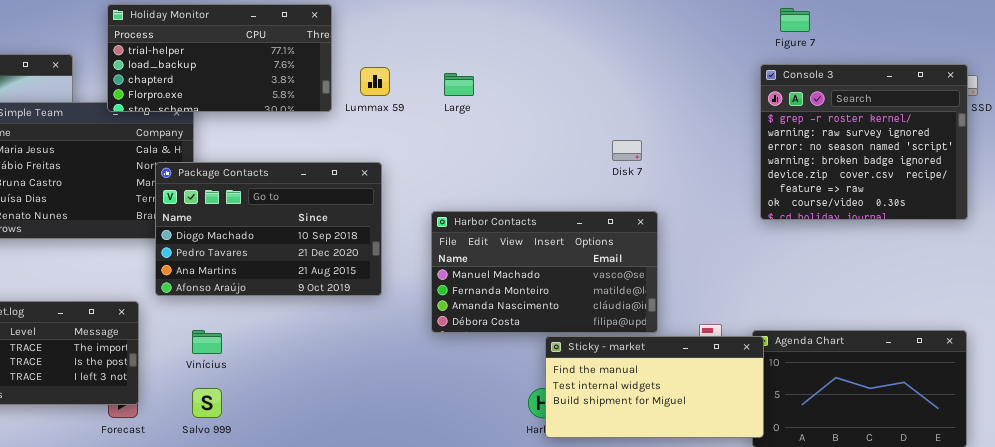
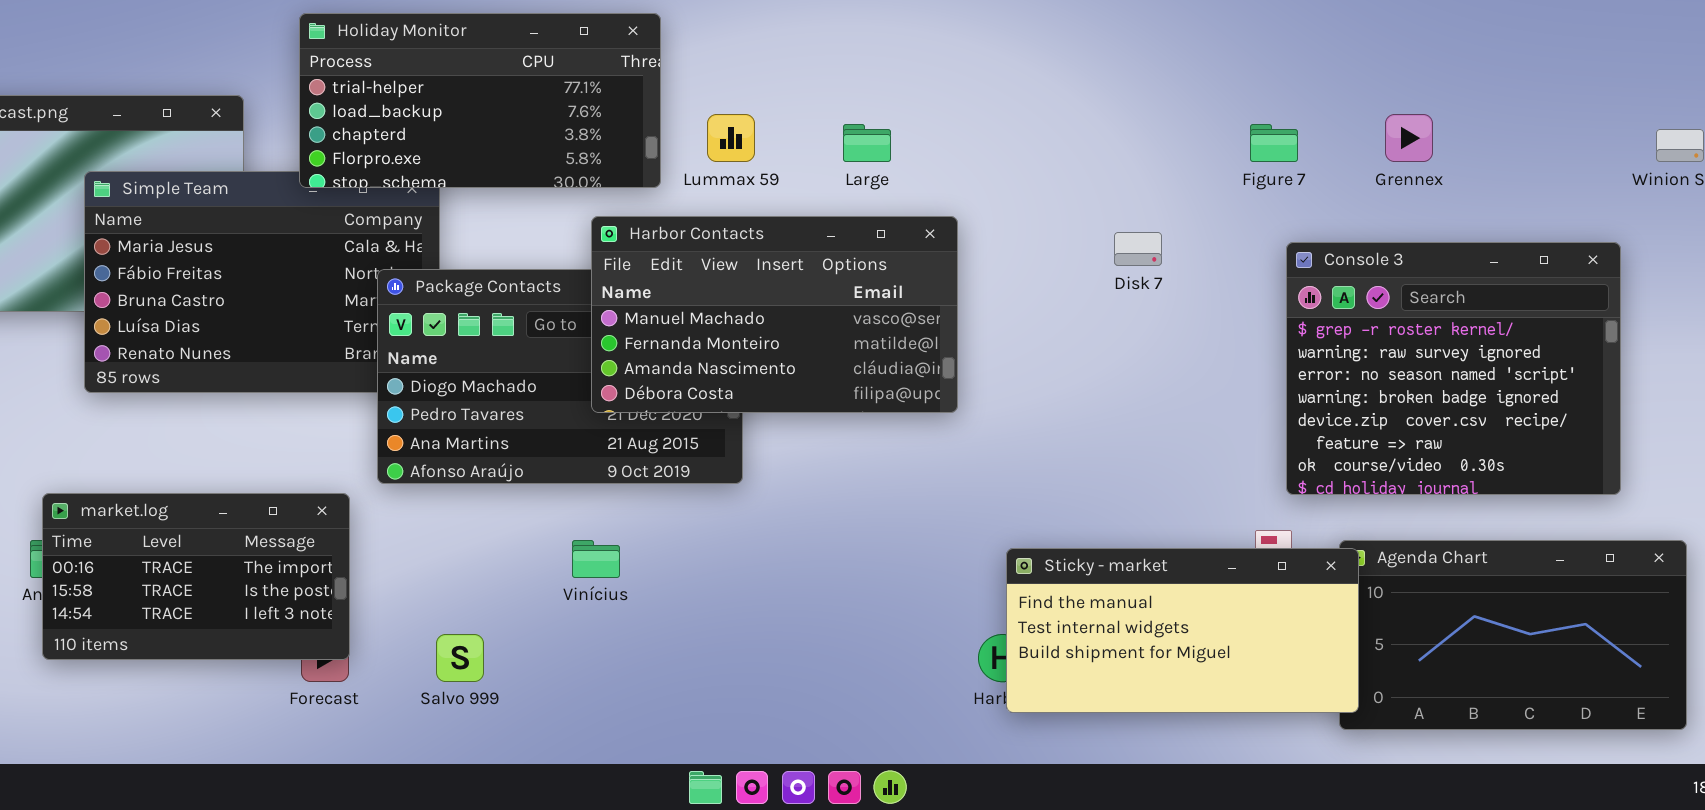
Figure 7: [780,8,810,32] -> [1250,124,1298,162], moved
Console 3: [760,64,968,220] -> [1286,242,1621,495], moved
Harbor Contacts: [431,211,658,333] -> [591,216,958,413], moved
Vinícius: [192,330,222,354] -> [572,540,620,578], moved

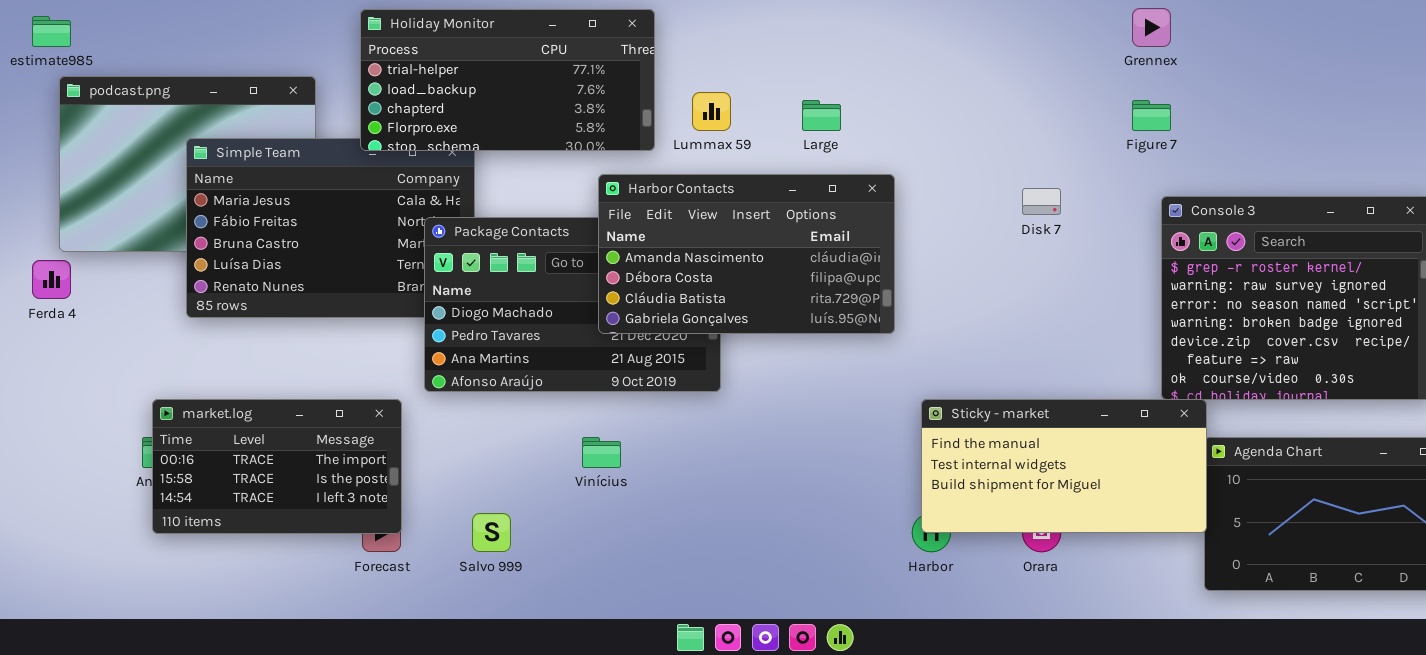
Grennex: [1385,114,1433,162] -> [1132,8,1171,47], moved
Harbor Contacts: [591,216,958,413] -> [598,174,895,334], scrolled down 2 rows
Sticky - market: [1006,548,1359,713] -> [921,399,1207,533], moved

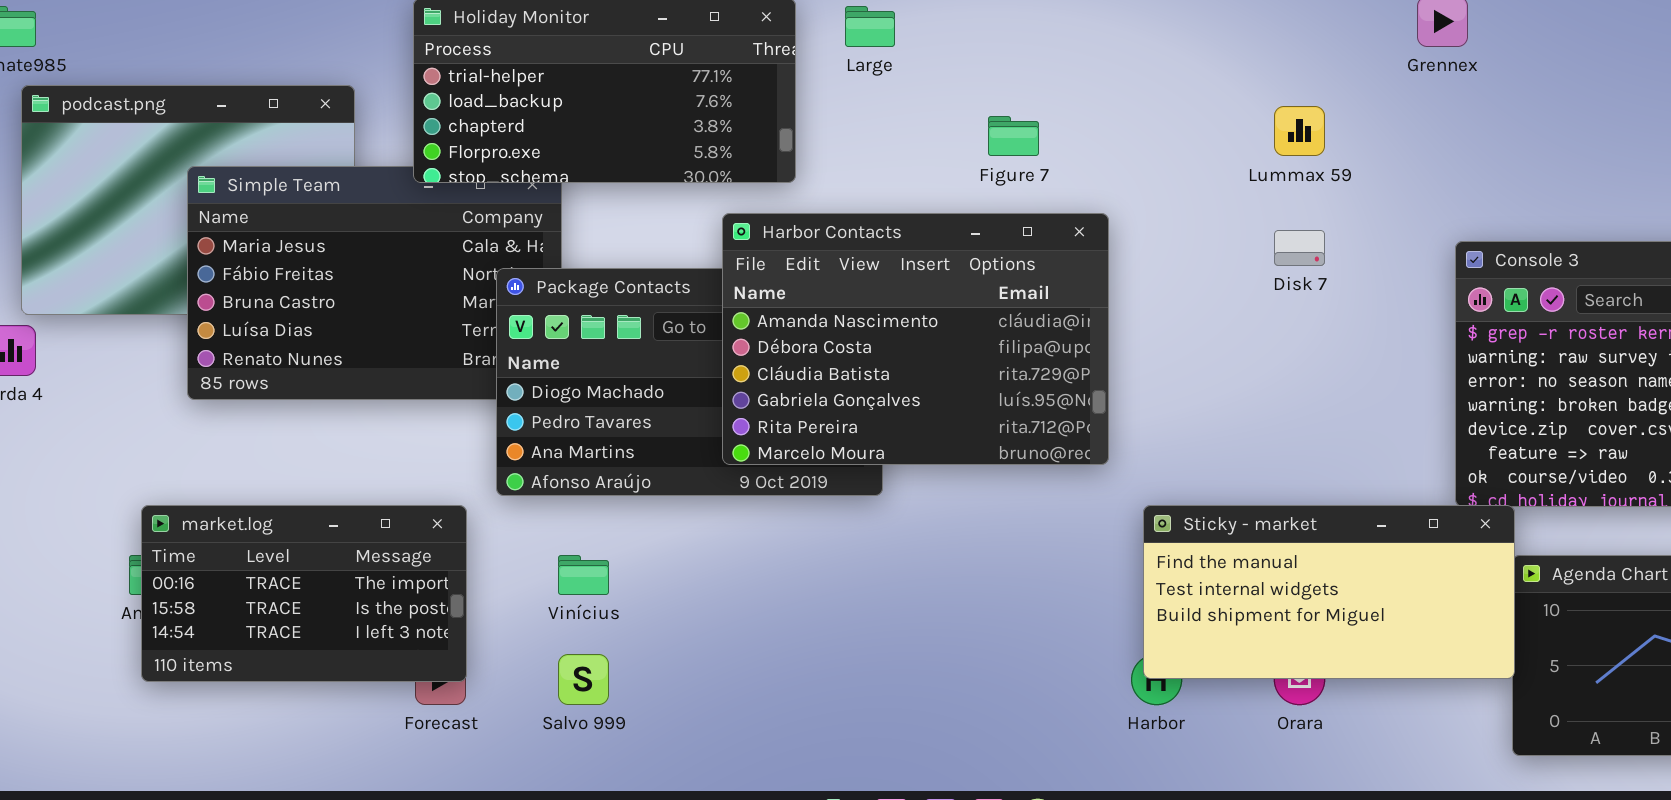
Lummax 59: [692,92,731,131] -> [1274,106,1325,156], moved
Large: [802,100,841,131] -> [845,6,895,47], moved
Figure 7: [1132,100,1171,131] -> [988,116,1039,156], moved
Harbor Contacts: [598,174,895,334] -> [722,213,1109,465], resized
Vinícius: [582,437,621,468] -> [558,555,609,595], moved

